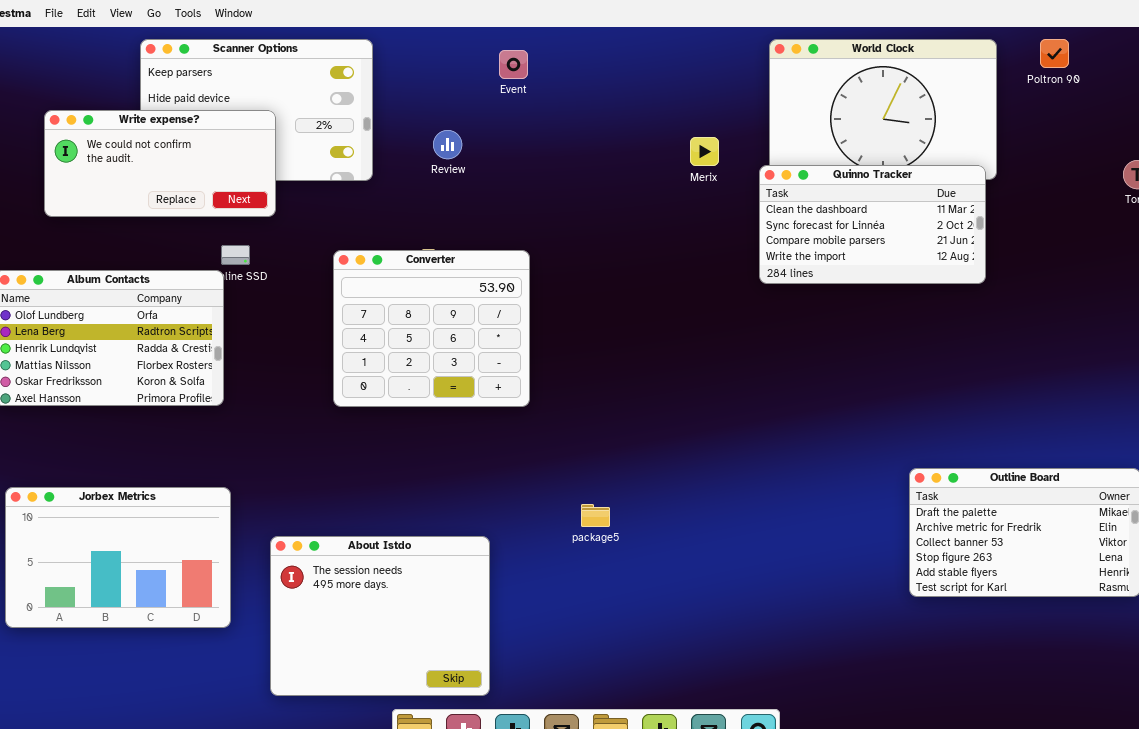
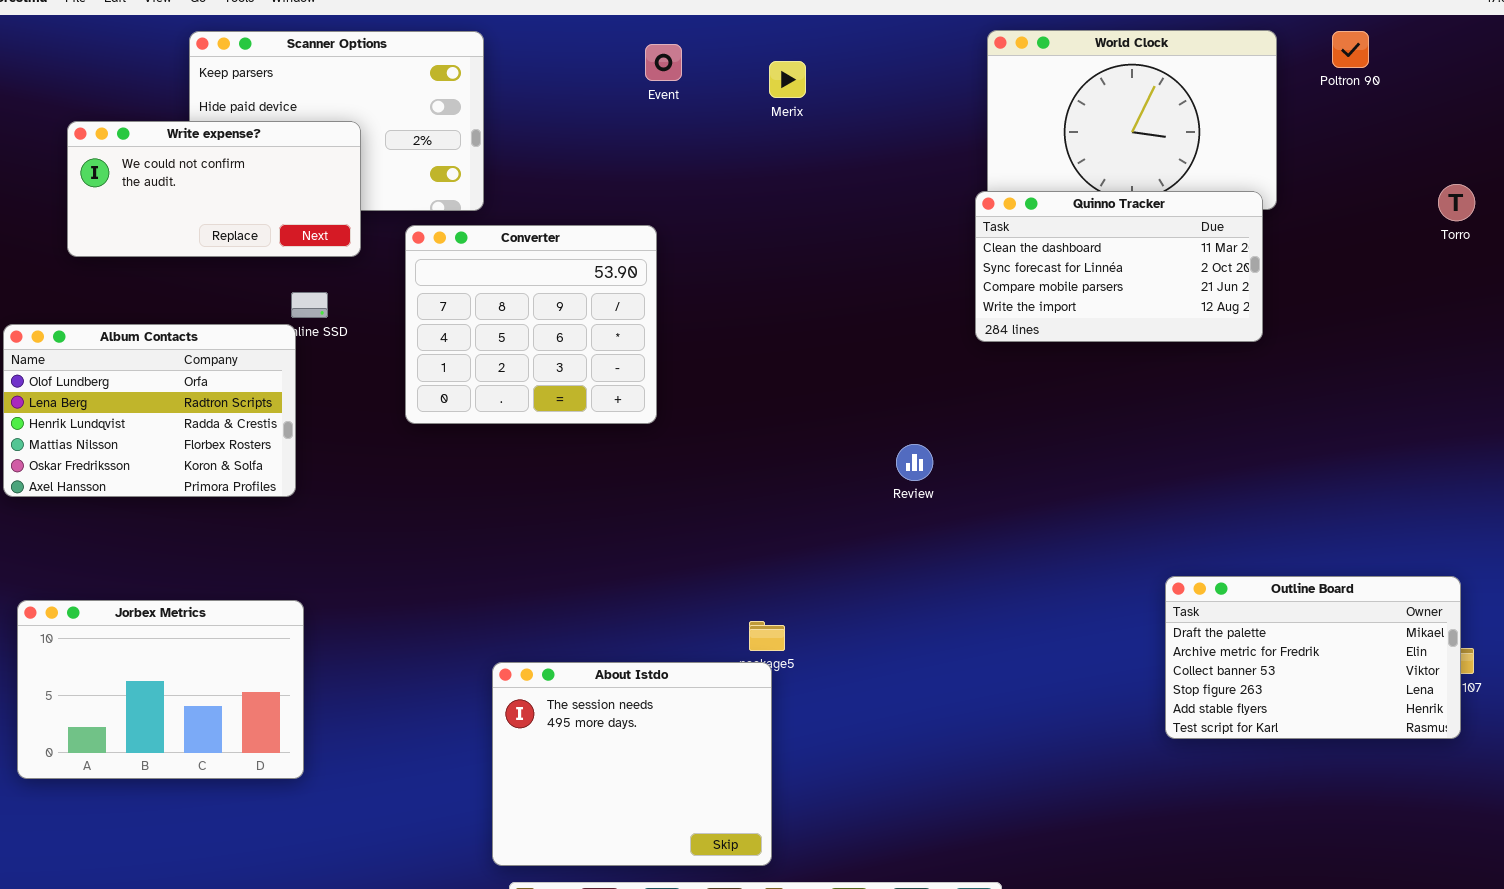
Review: [433,130,462,159] -> [896,444,933,481], moved
Merix: [690,137,719,166] -> [769,61,806,98], moved
Converter: [333,250,530,407] -> [405,225,657,424], moved
About Istdo: [270,536,490,696] -> [492,662,772,866], moved

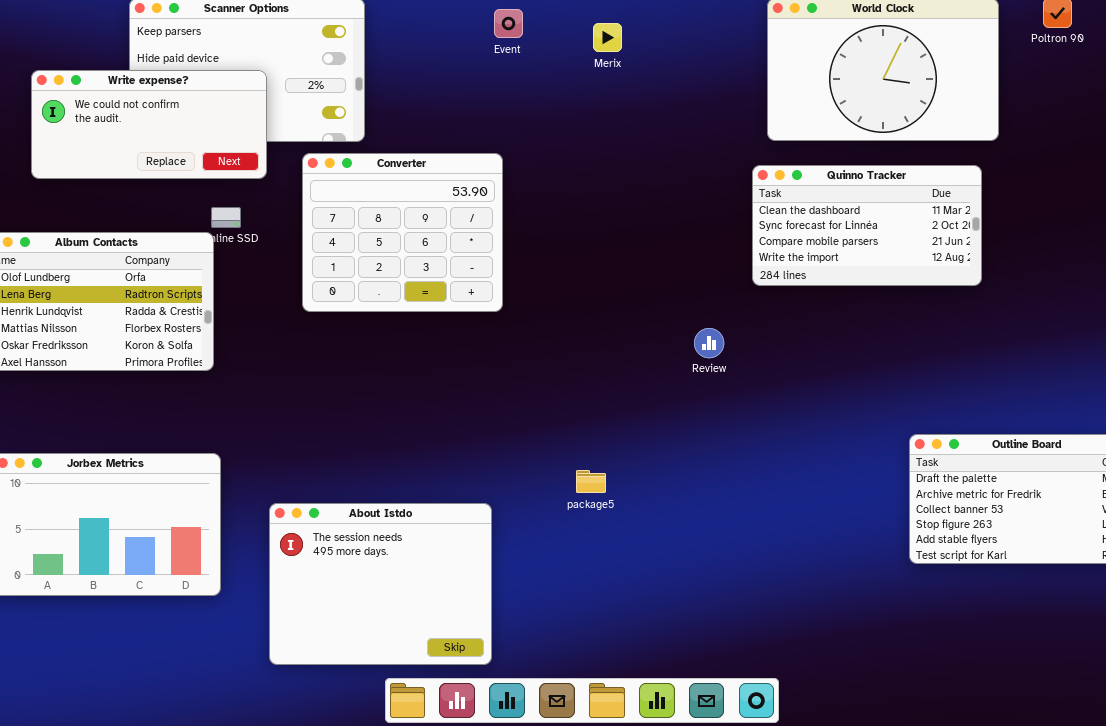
Quinno Tracker: [975,191,1263,342] -> [752,165,982,286], moved
About Istdo: [492,662,772,866] -> [269,503,492,665], moved

